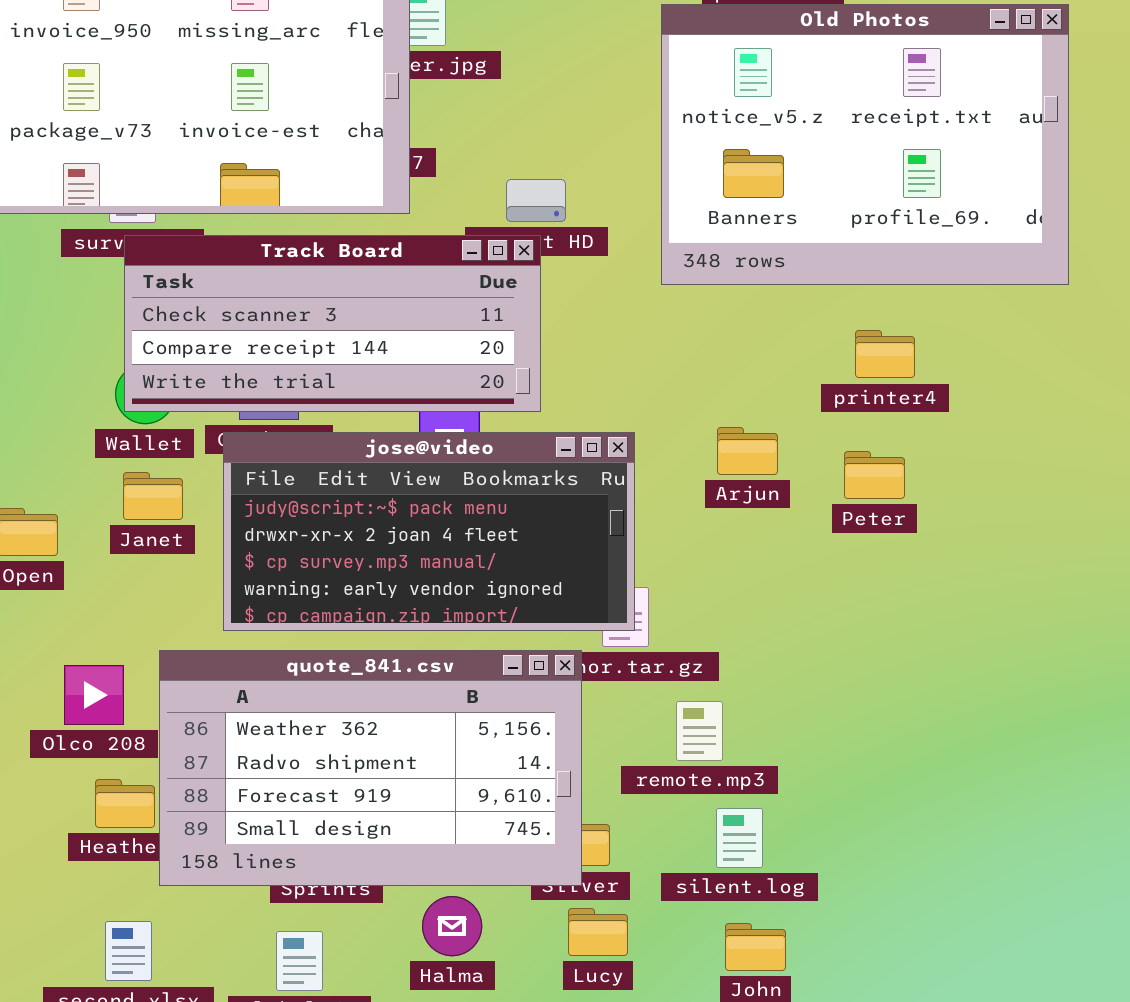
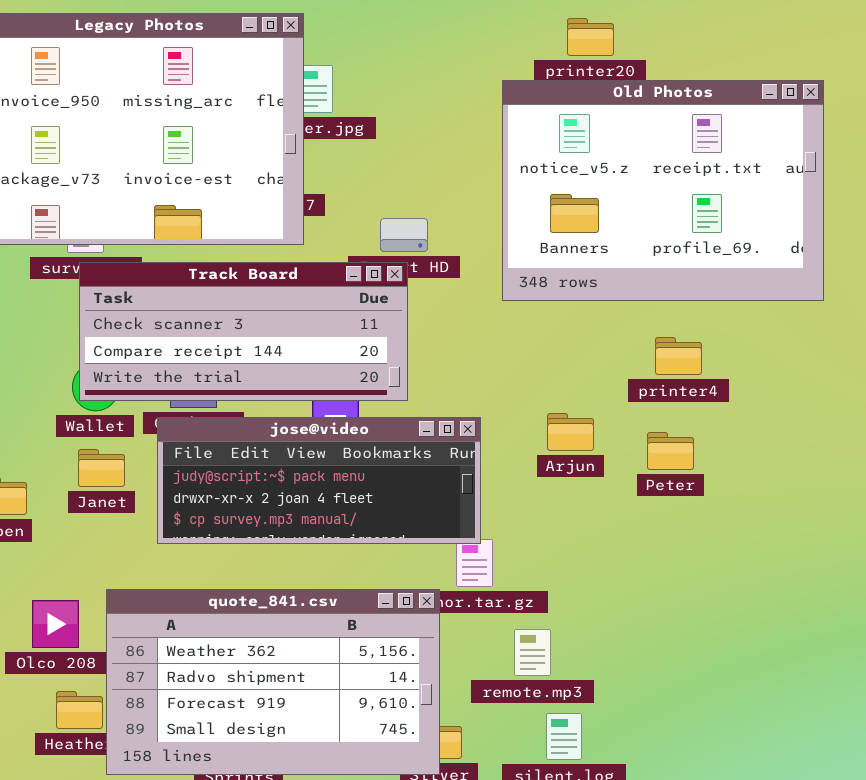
jose@video: [223,432,635,631] -> [157,417,481,544], resized

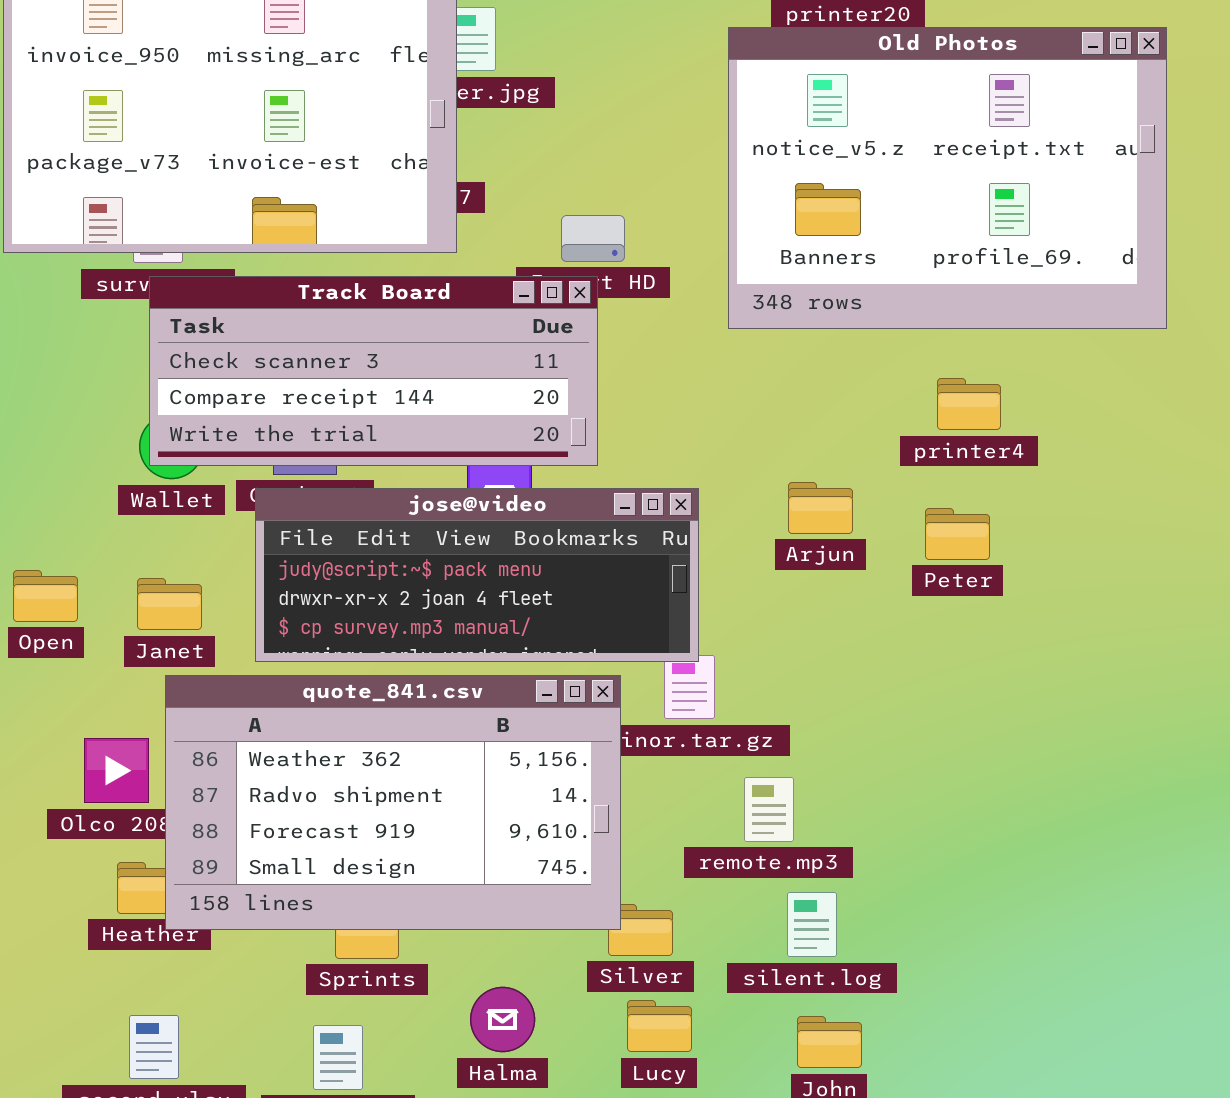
Janet: [78,449,125,487] -> [137,578,202,630], moved
quote_841.csv: [106,589,440,775] -> [165,675,621,930], moved

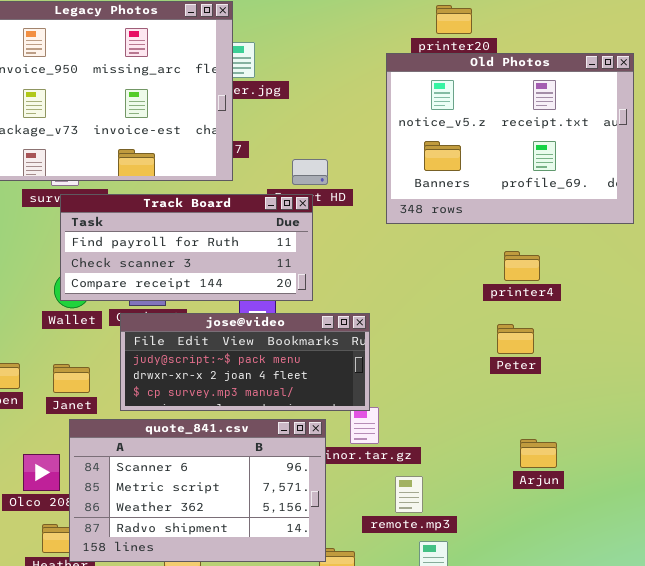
Track Board: [149,276,598,466] -> [60,194,313,301], scrolled up 1 row
Arjun: [788,482,853,534] -> [520,439,557,468], moved
quote_841.csv: [165,675,621,930] -> [69,419,326,562], scrolled up 2 rows

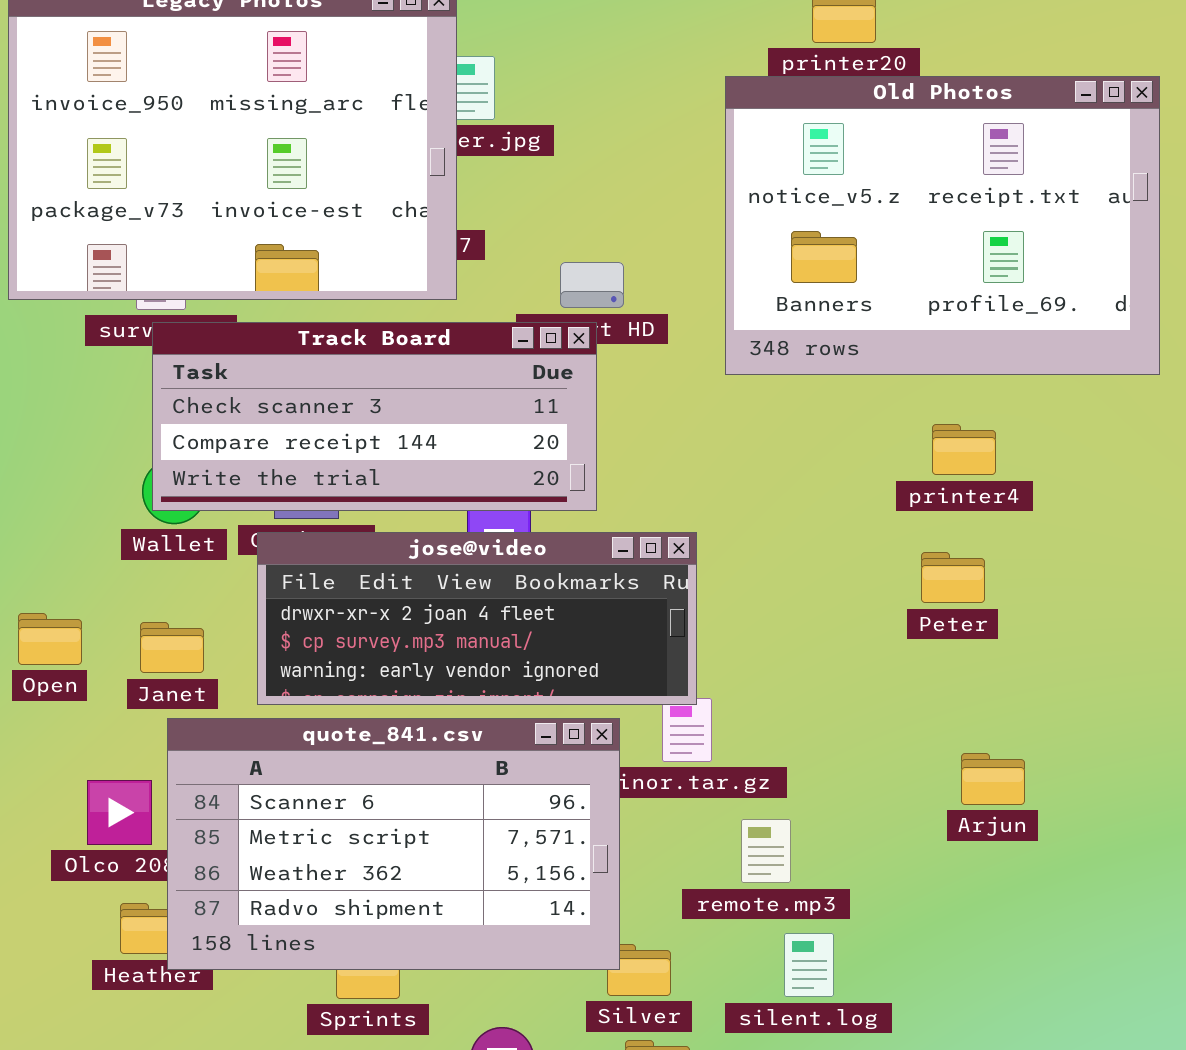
Track Board: [60,194,313,301] -> [152,322,597,511], scrolled down 1 row
jose@video: [120,313,370,411] -> [257,532,697,705], scrolled down 1 row

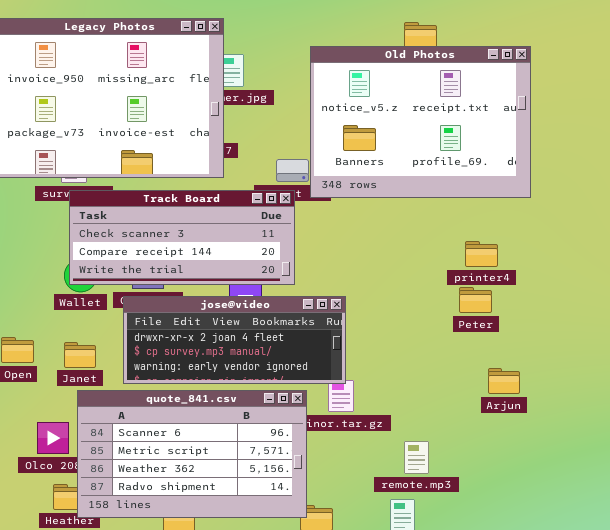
Old Photos: [725,76,1160,375] -> [310,46,531,198], moved
Peter: [921,552,985,603] -> [459,287,492,313], moved
Arjun: [961,753,1025,805] -> [488,368,520,394], moved
remote.mp3: [741,819,791,883] -> [404,441,429,474], moved

